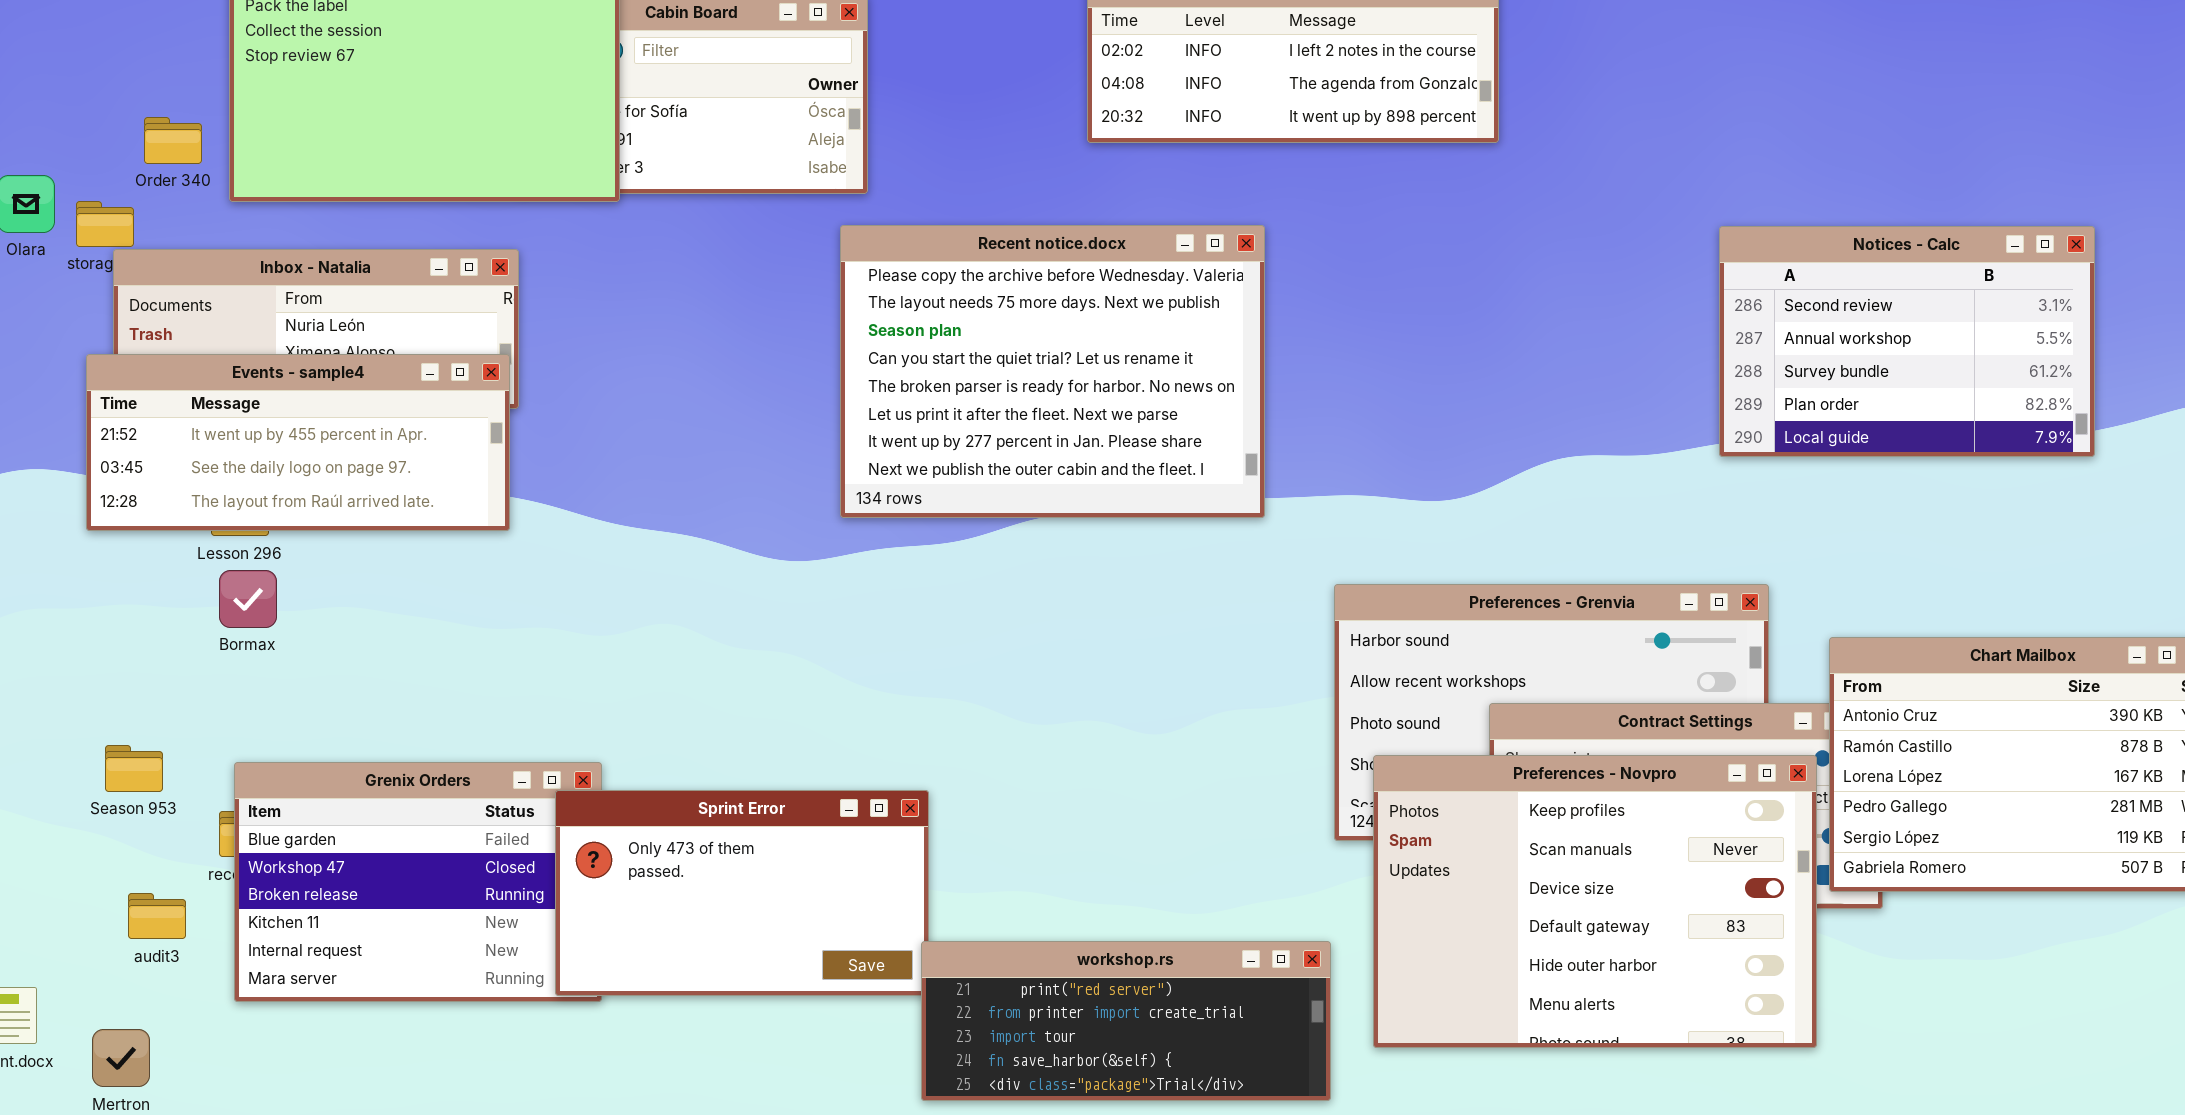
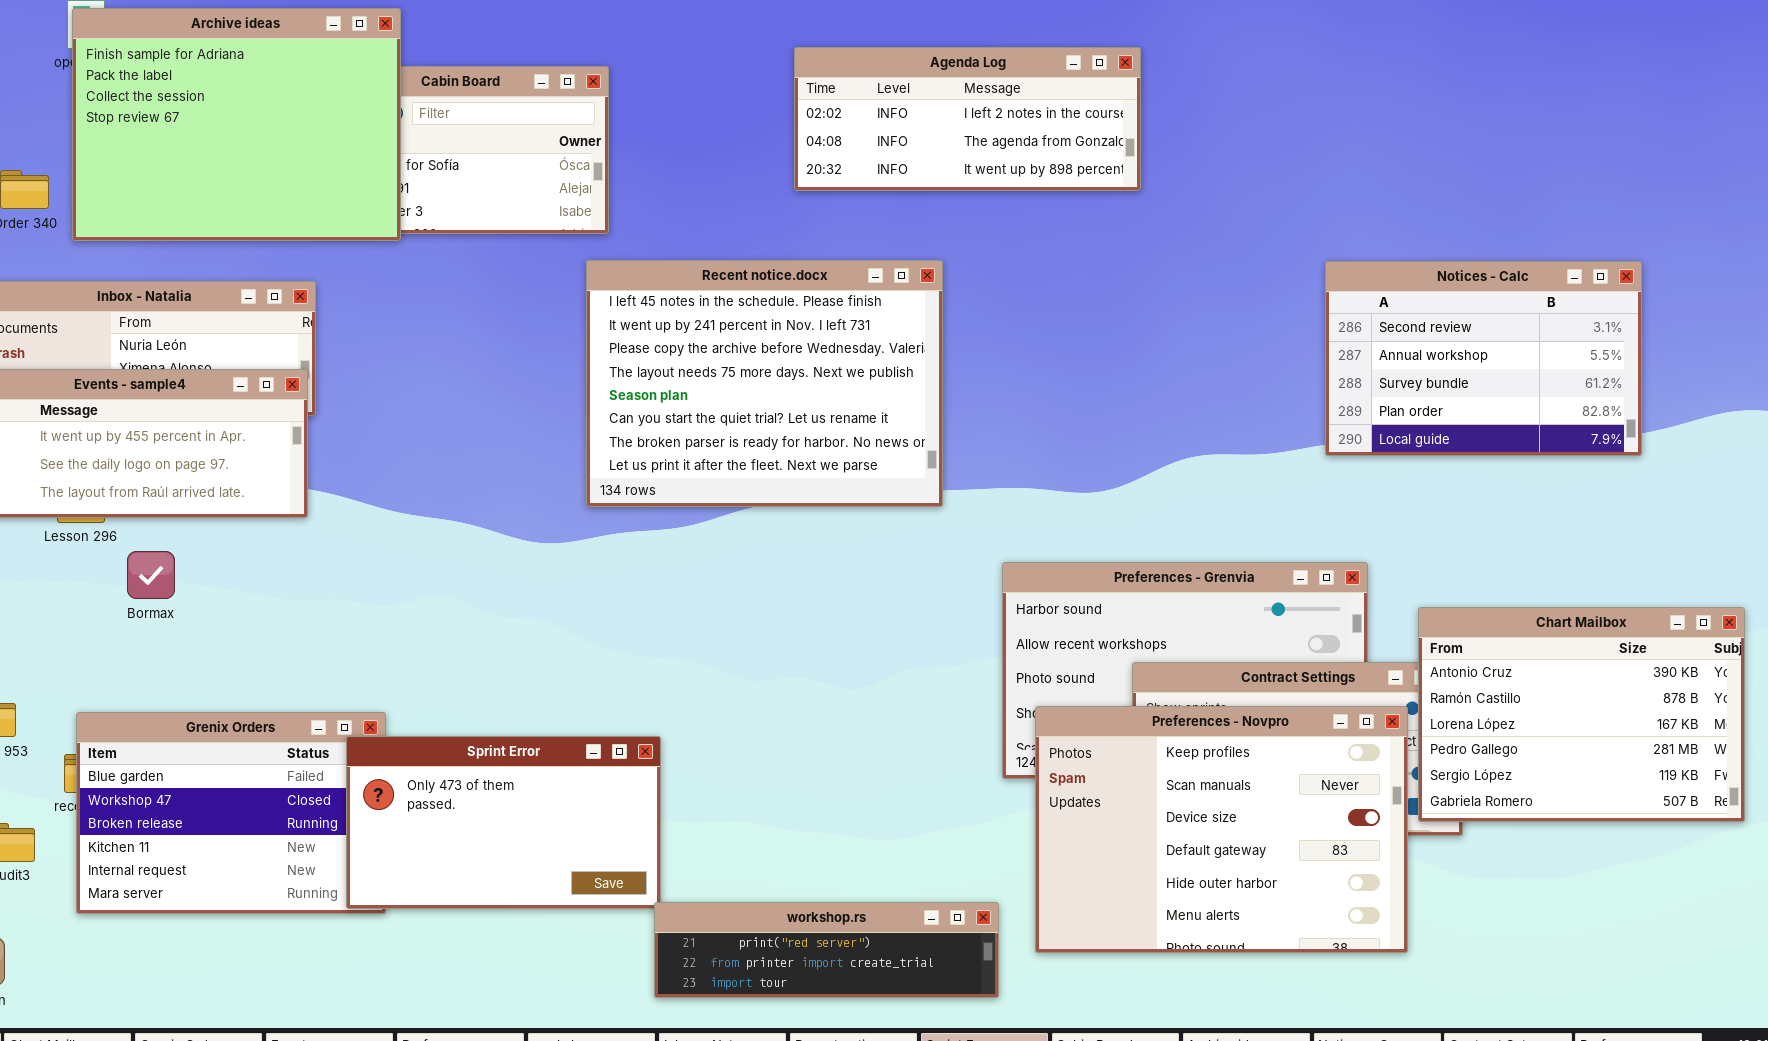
Recent notice.docx: [840,225,1265,518] -> [586,260,943,507], scrolled up 2 rows
Bormax: [219,570,277,628] -> [127,551,175,599], moved
workshop.rs: [921,941,1331,1101] -> [654,902,999,998], resized

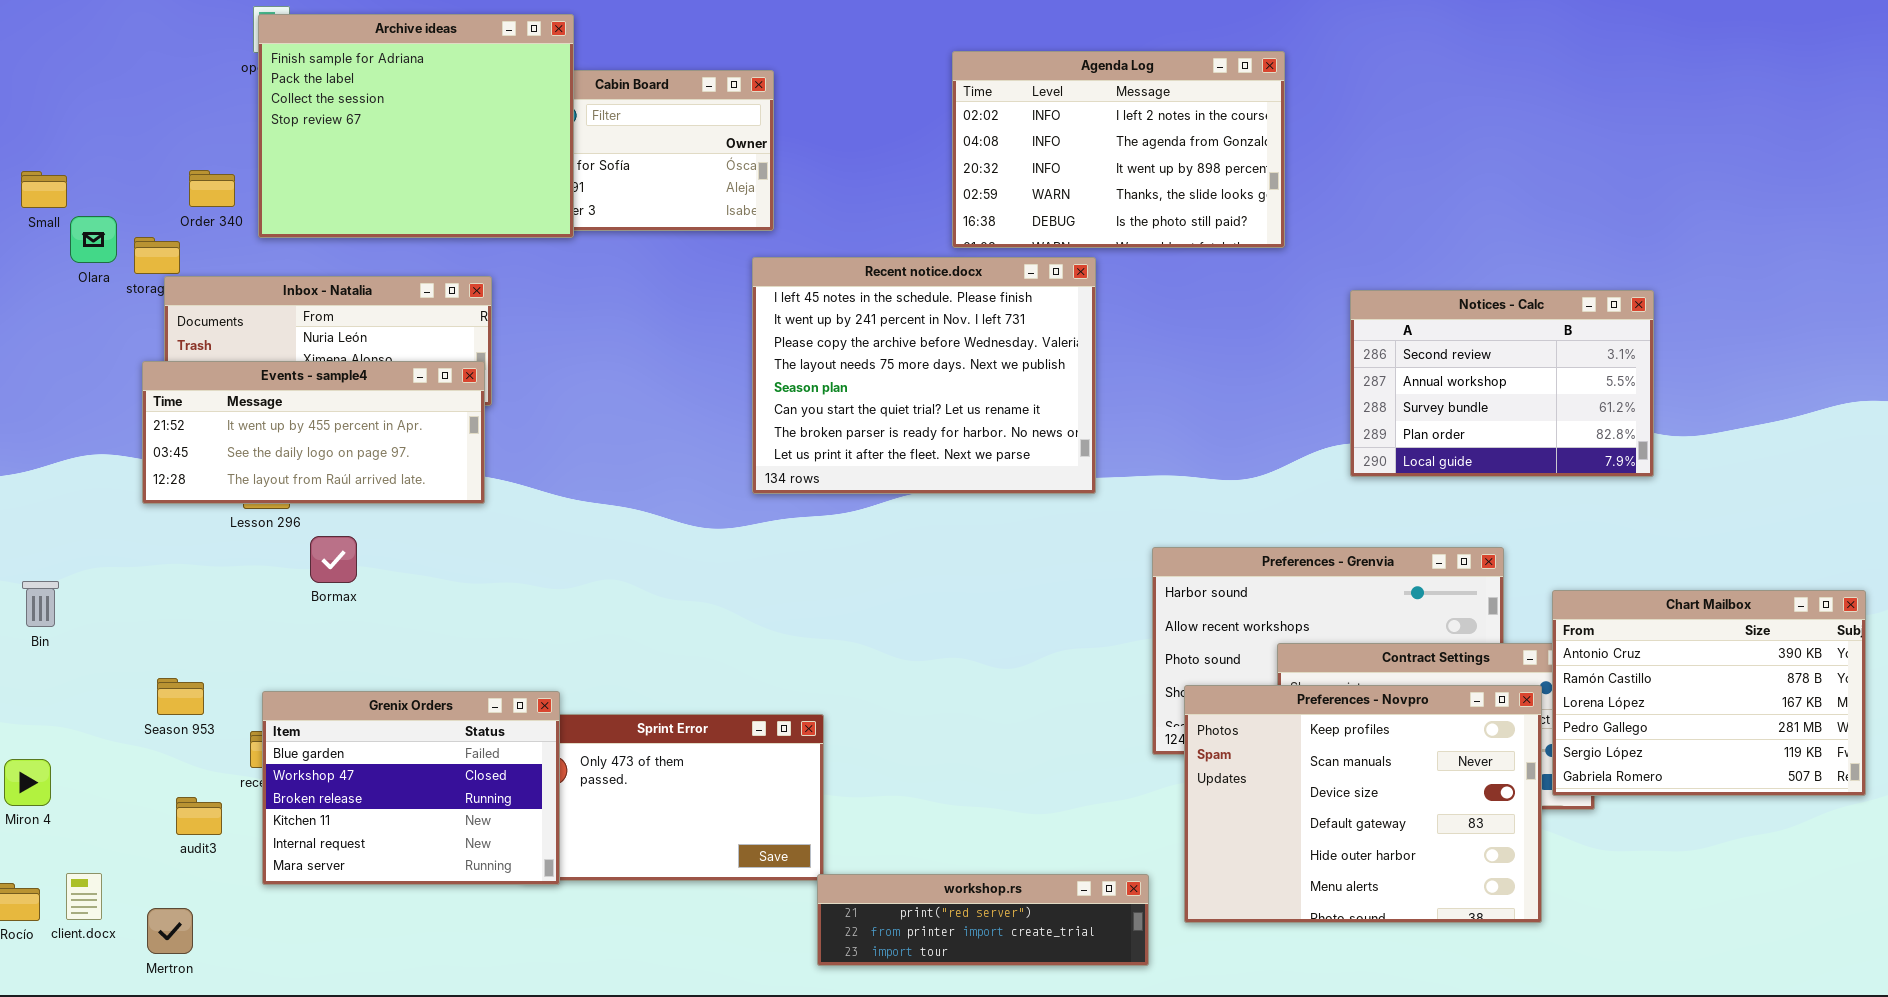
Agenda Log: [794,47,1141,191] -> [952,51,1285,248], resized
Notices - Calc: [1325,261,1642,456] -> [1350,290,1654,477], moved
Grenix Orders: [76,712,386,914] -> [262,691,560,885], raised

